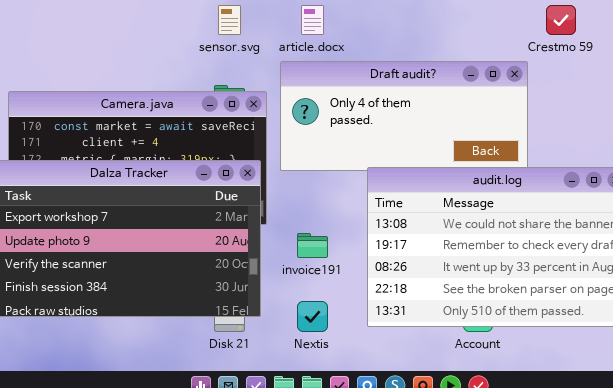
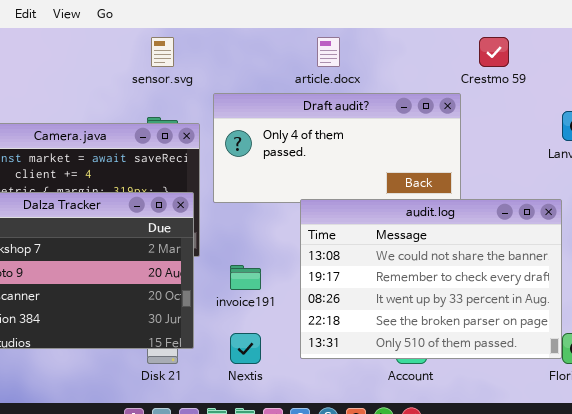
article.docx: [301,5,324,35] -> [317,37,340,67], moved

